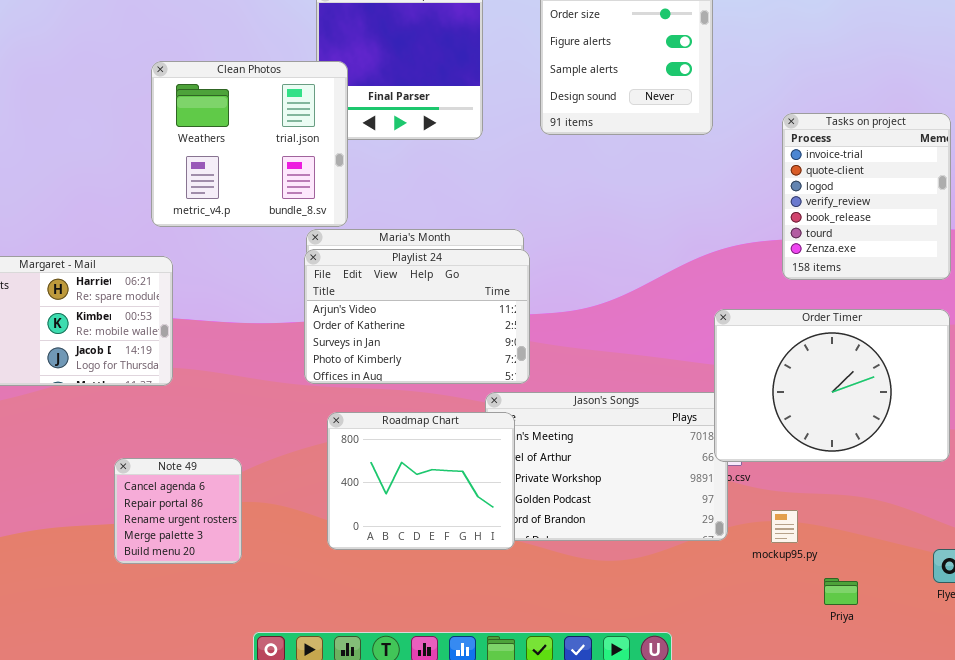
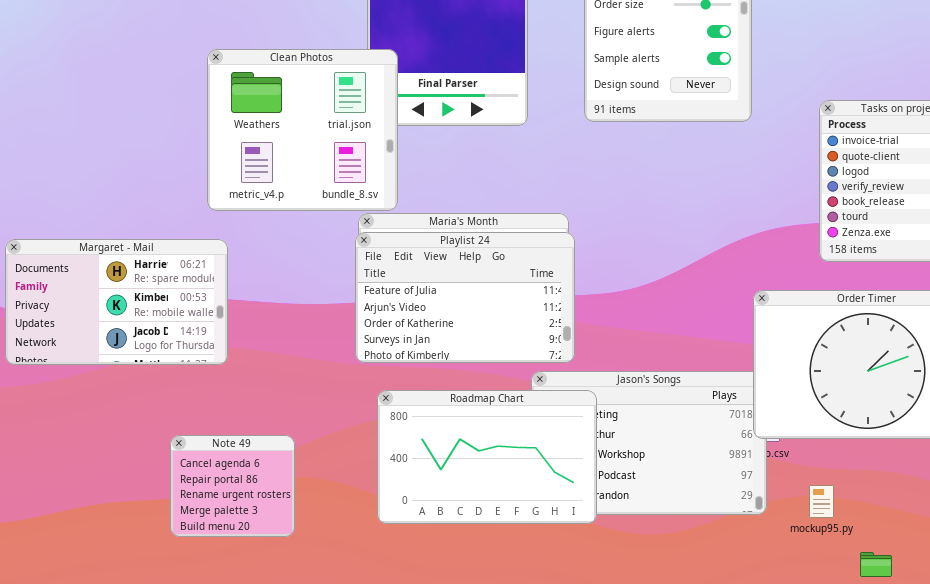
Playlist 24: [304,249,530,384] -> [355,232,575,363], scrolled up 1 row
Roadmap Chart: [327,412,515,550] -> [377,390,597,524], resized

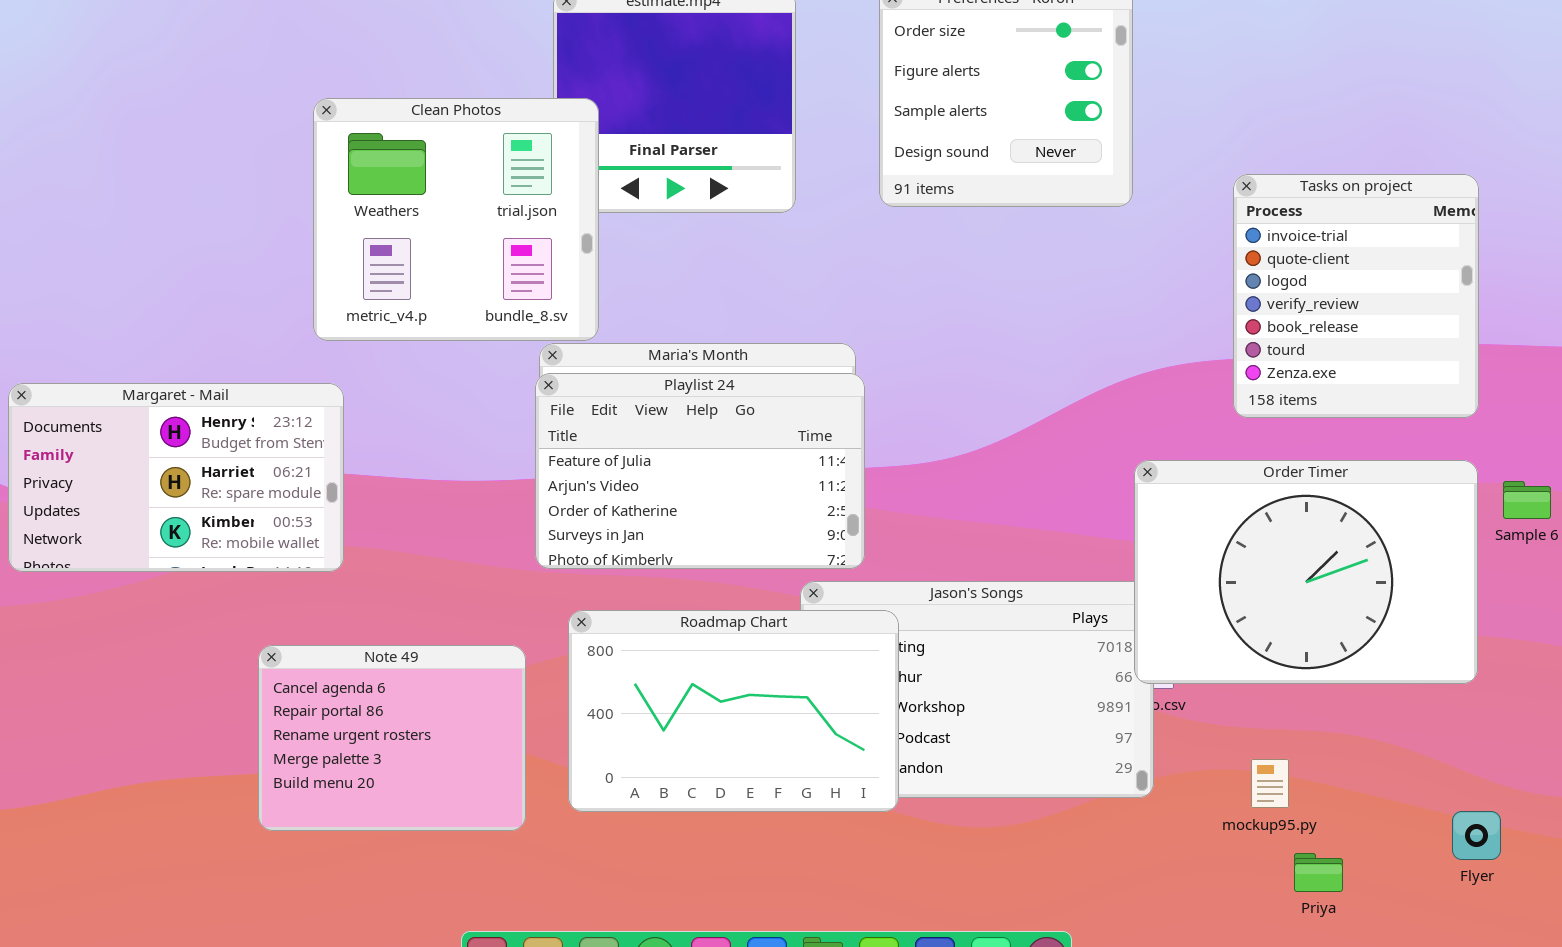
Margaret - Mail: [5,239,228,365] -> [8,383,344,572], scrolled up 1 row
Note 49: [170,435,295,537] -> [258,645,526,831], resized
mockup95.py: [809,485,834,518] -> [1251,759,1289,808], moved

